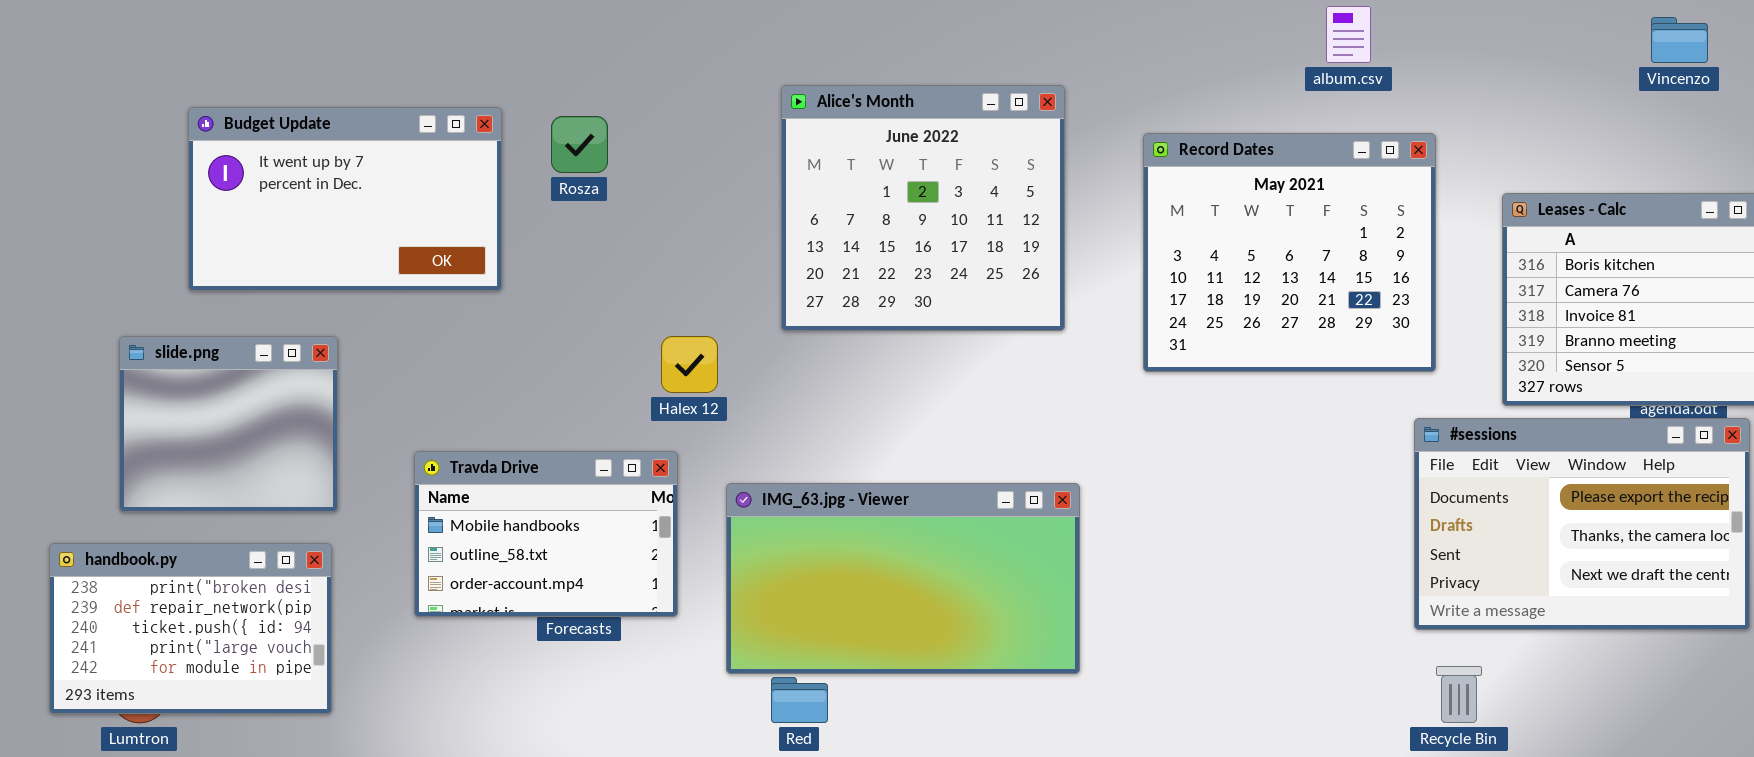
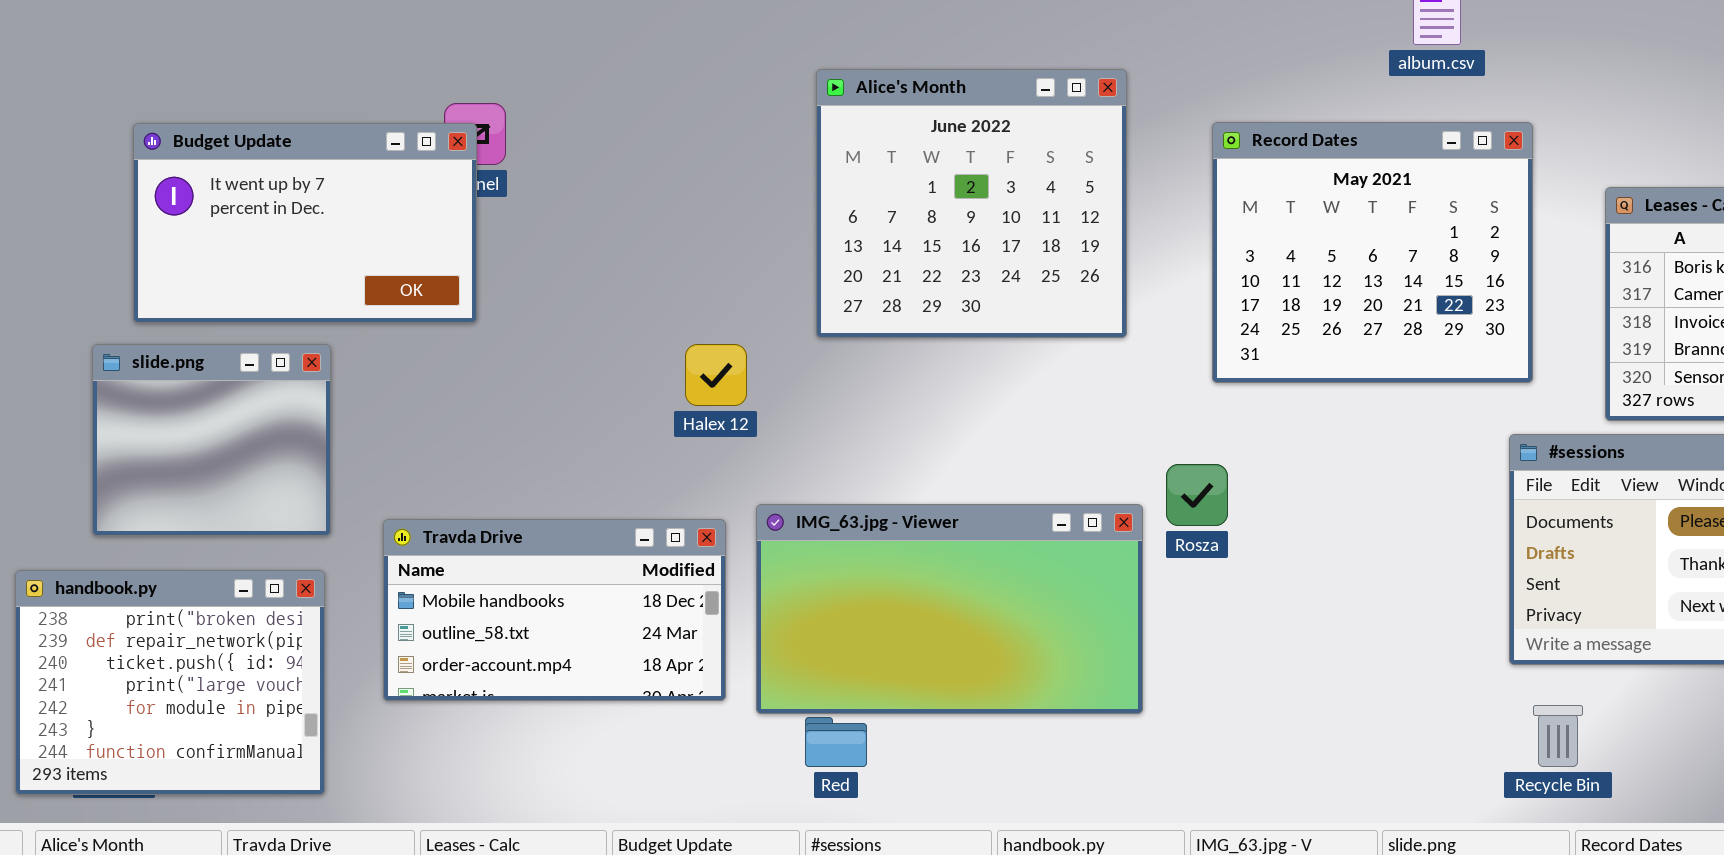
Budget Update: [188,107,502,291] -> [133,123,477,323], moved
Rosza: [551,116,608,173] -> [1166,464,1228,526], moved
Travda Drive: [414,451,678,617] -> [383,519,726,701], moved, resized
handbook.py: [49,543,332,714] -> [15,570,325,795], resized

